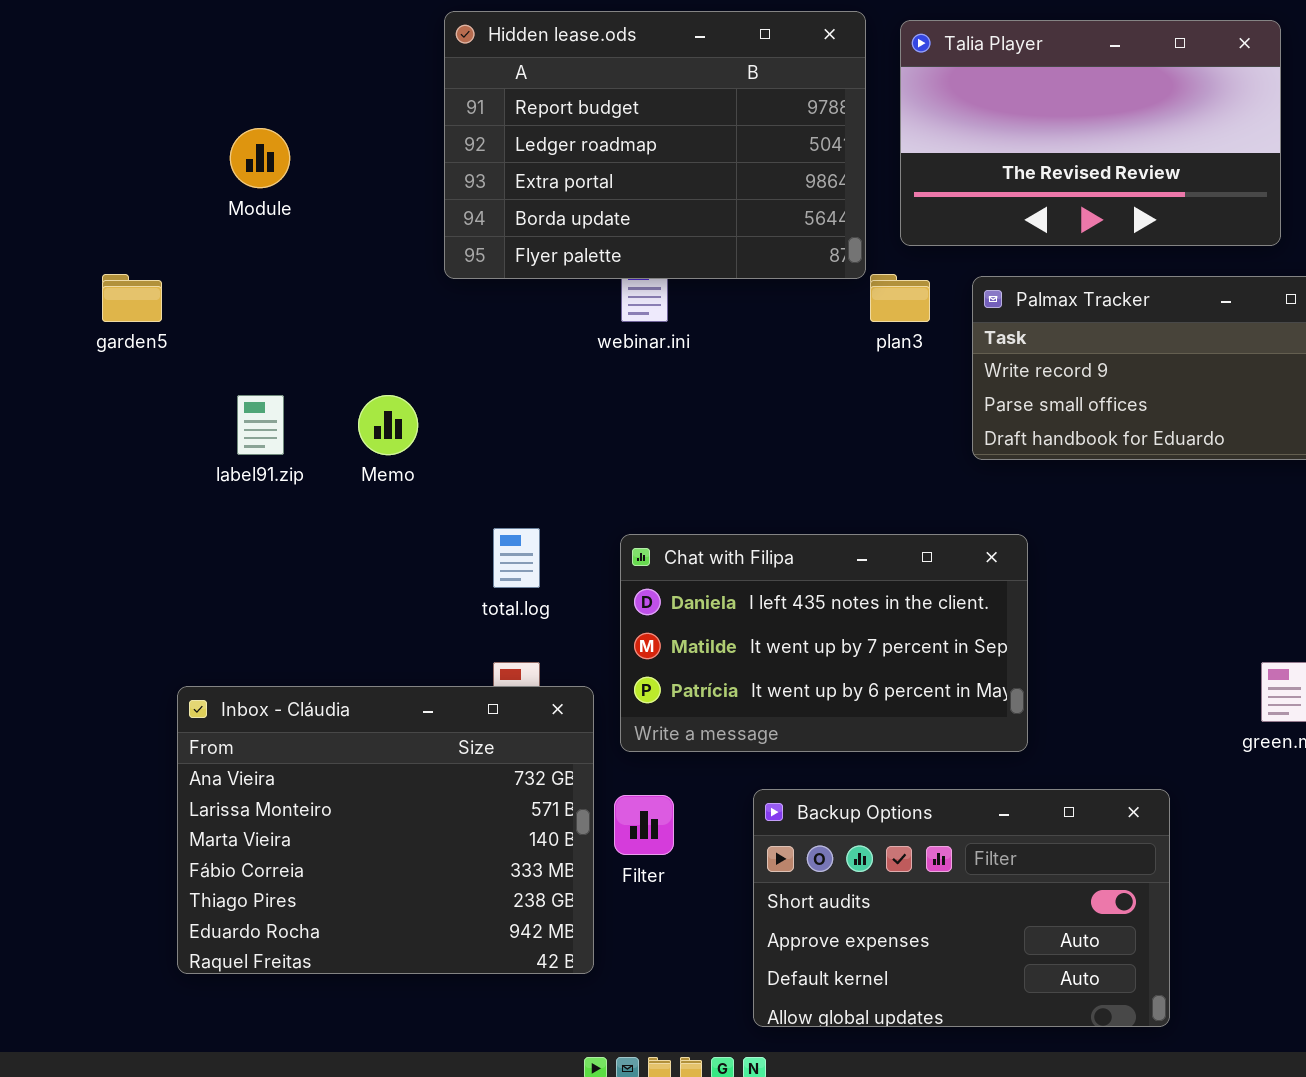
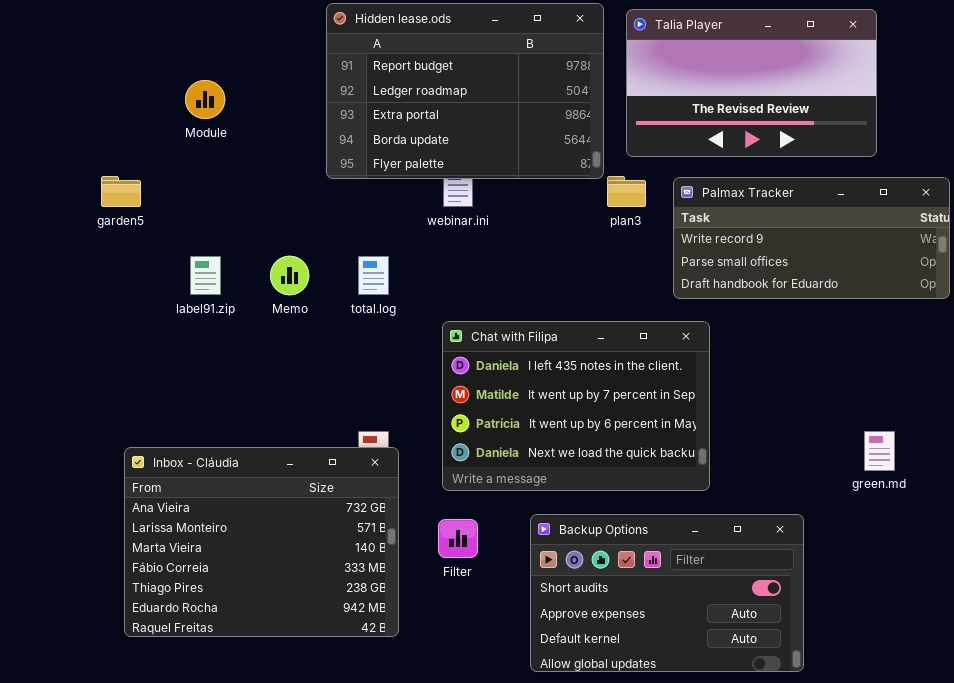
total.log: [493,528,540,588] -> [358,256,389,295], moved
Chat with Filipa: [620,534,1028,752] -> [442,321,710,491], resized
Inbox - Cláudia: [177,686,594,974] -> [124,447,399,637], moved

